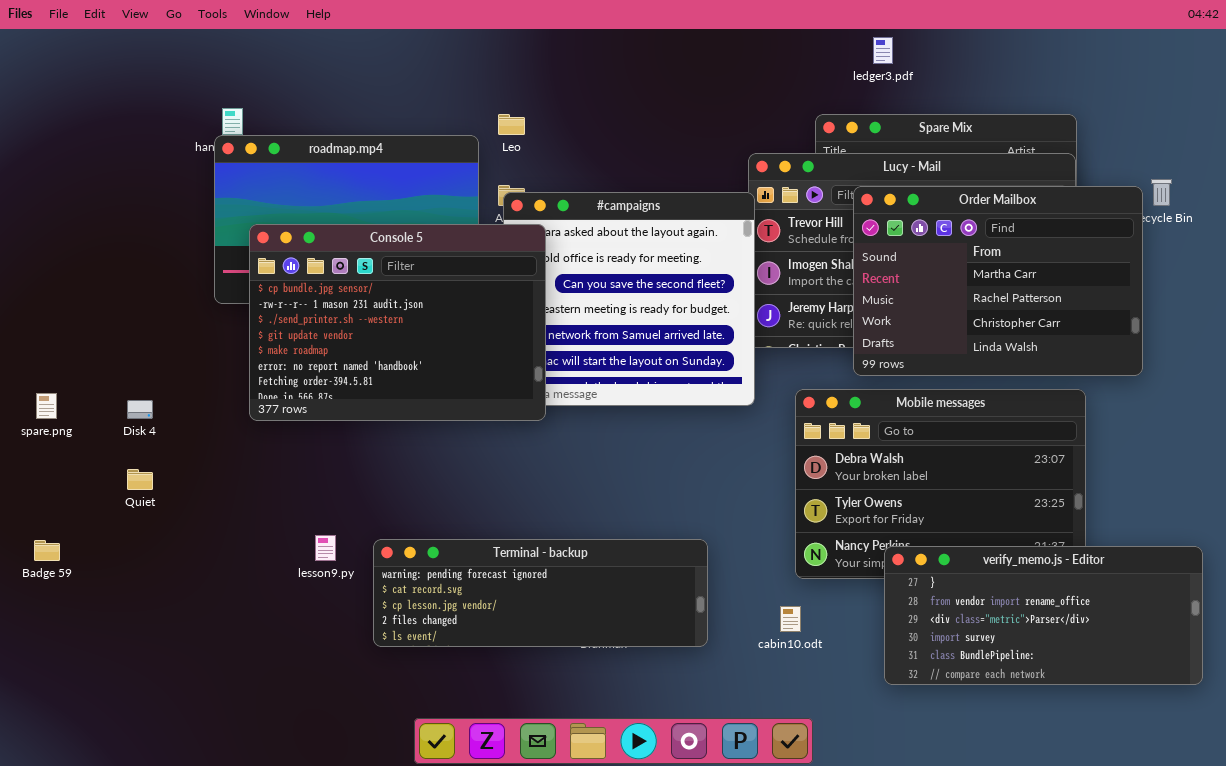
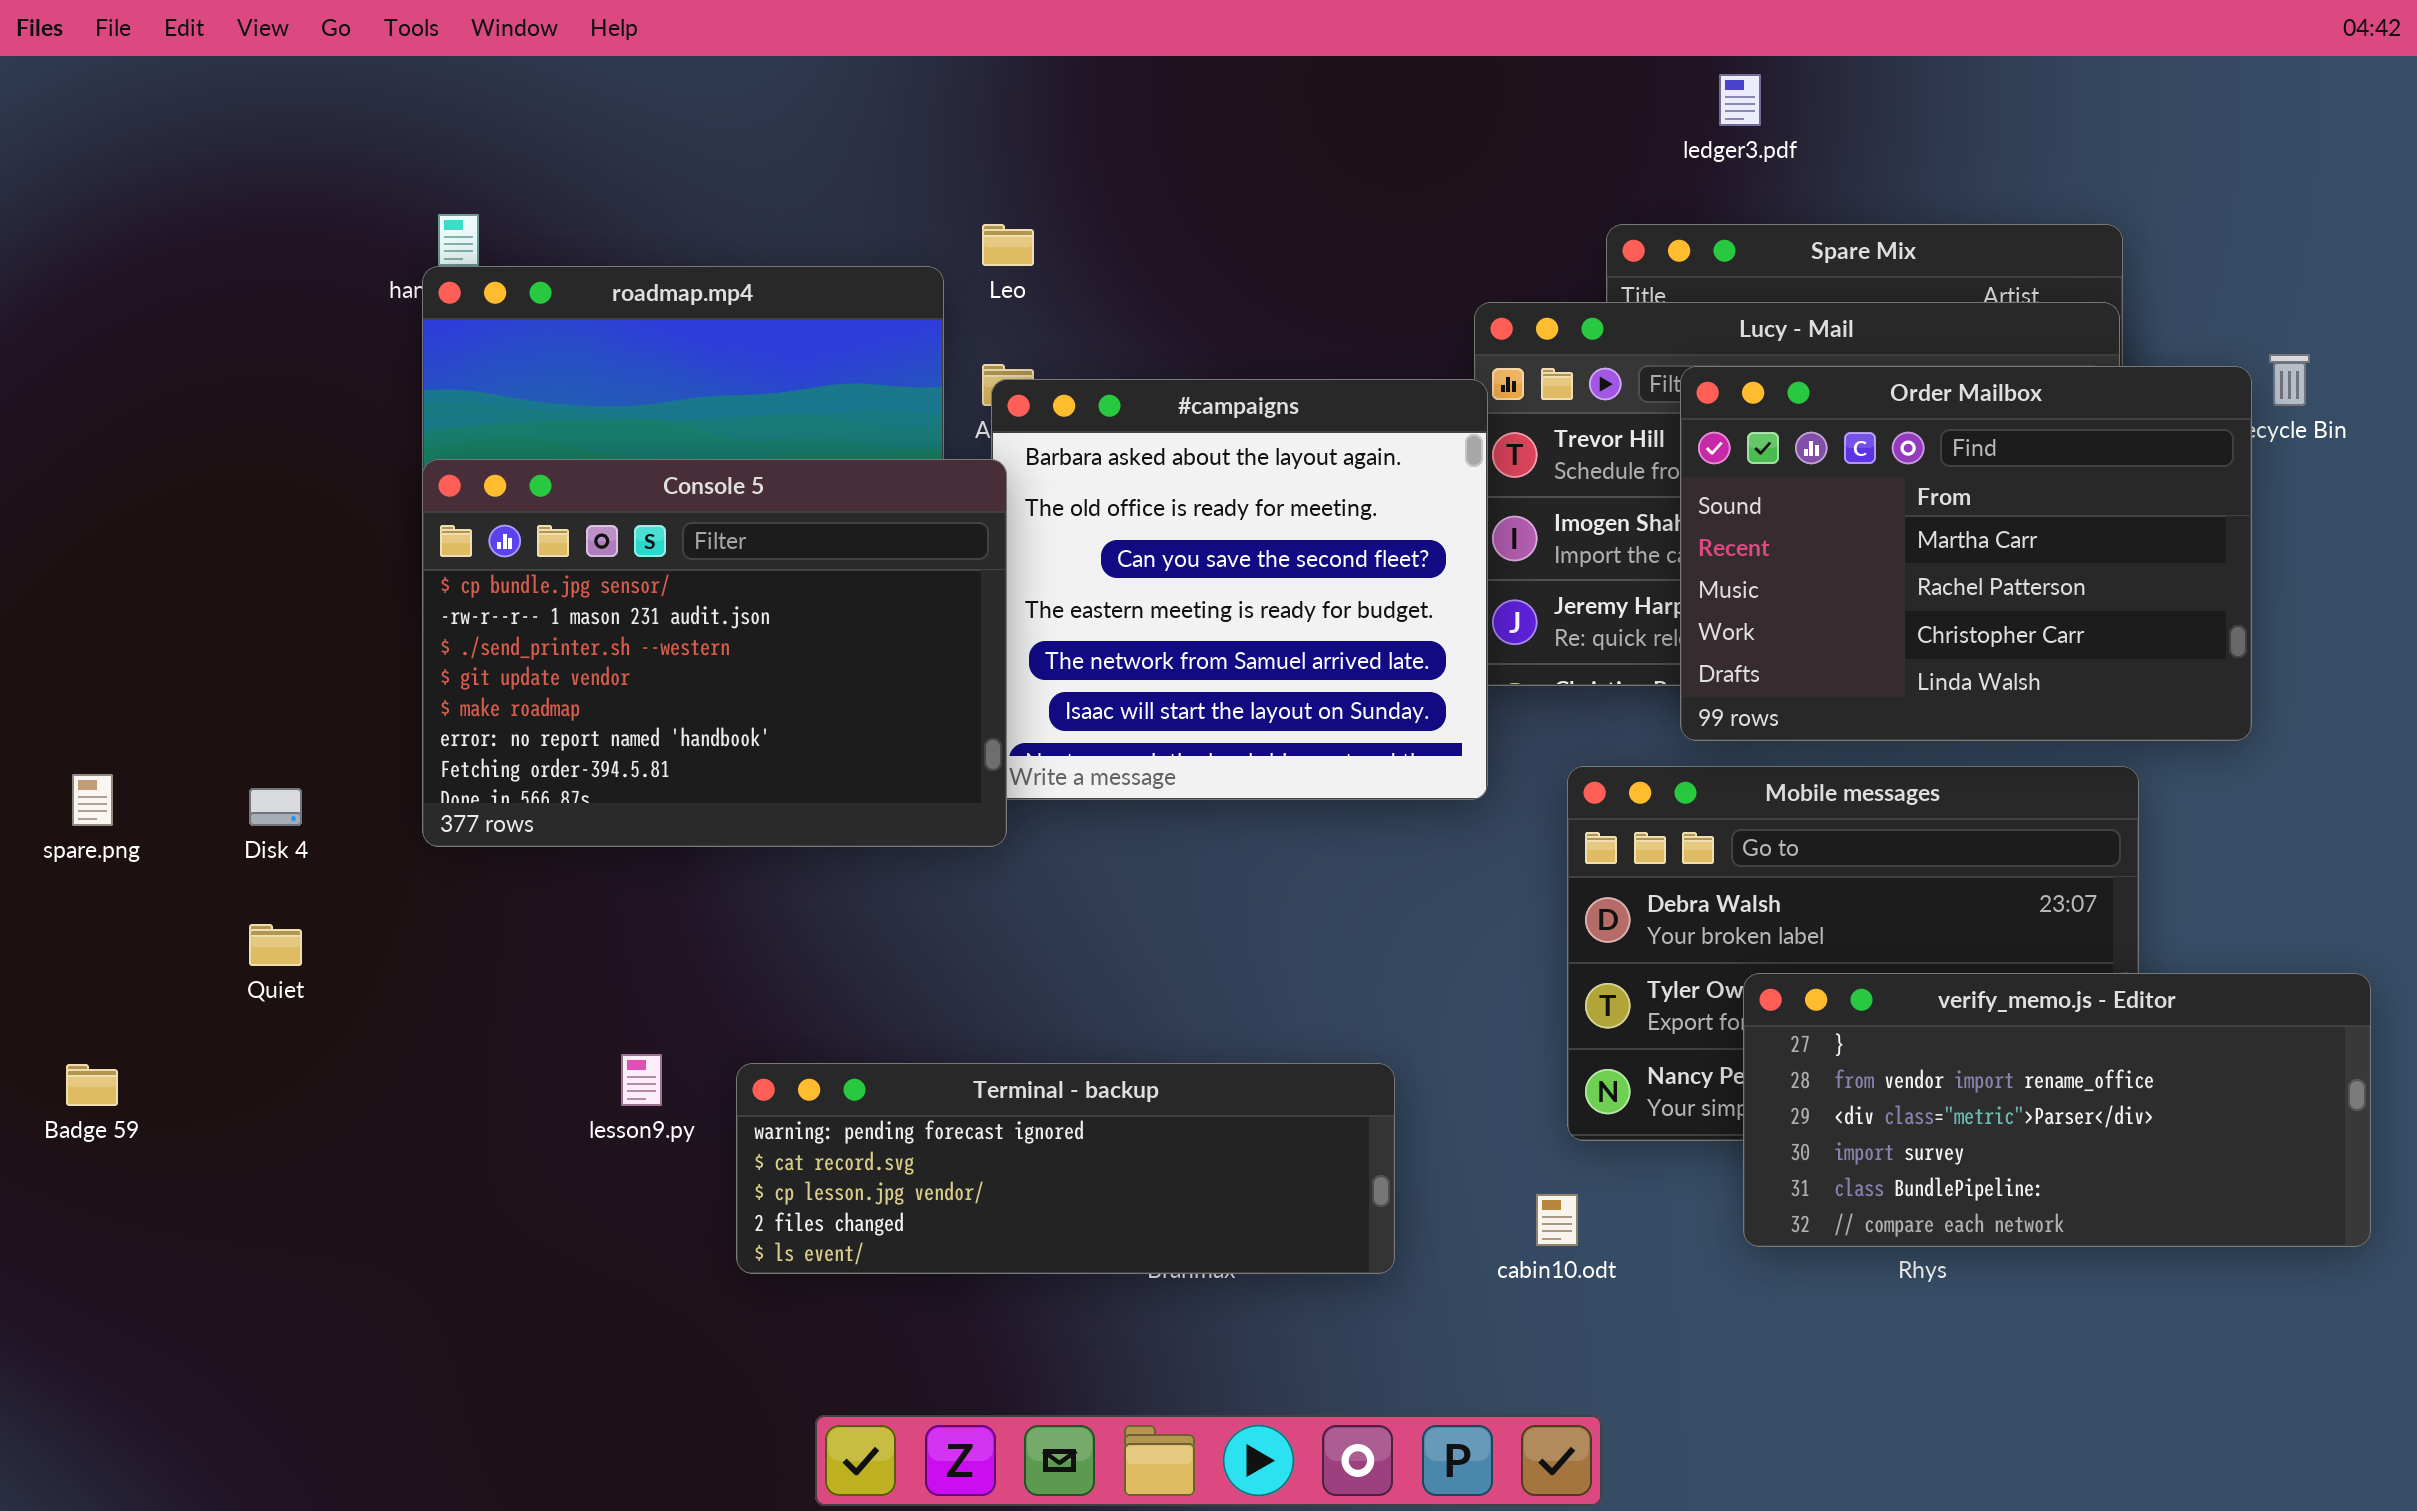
Console 5: [249,224,546,421] -> [422,459,1007,847], moved
verify_memo.js - Editor: [884,546,1203,685] -> [1743,973,2371,1247], moved

